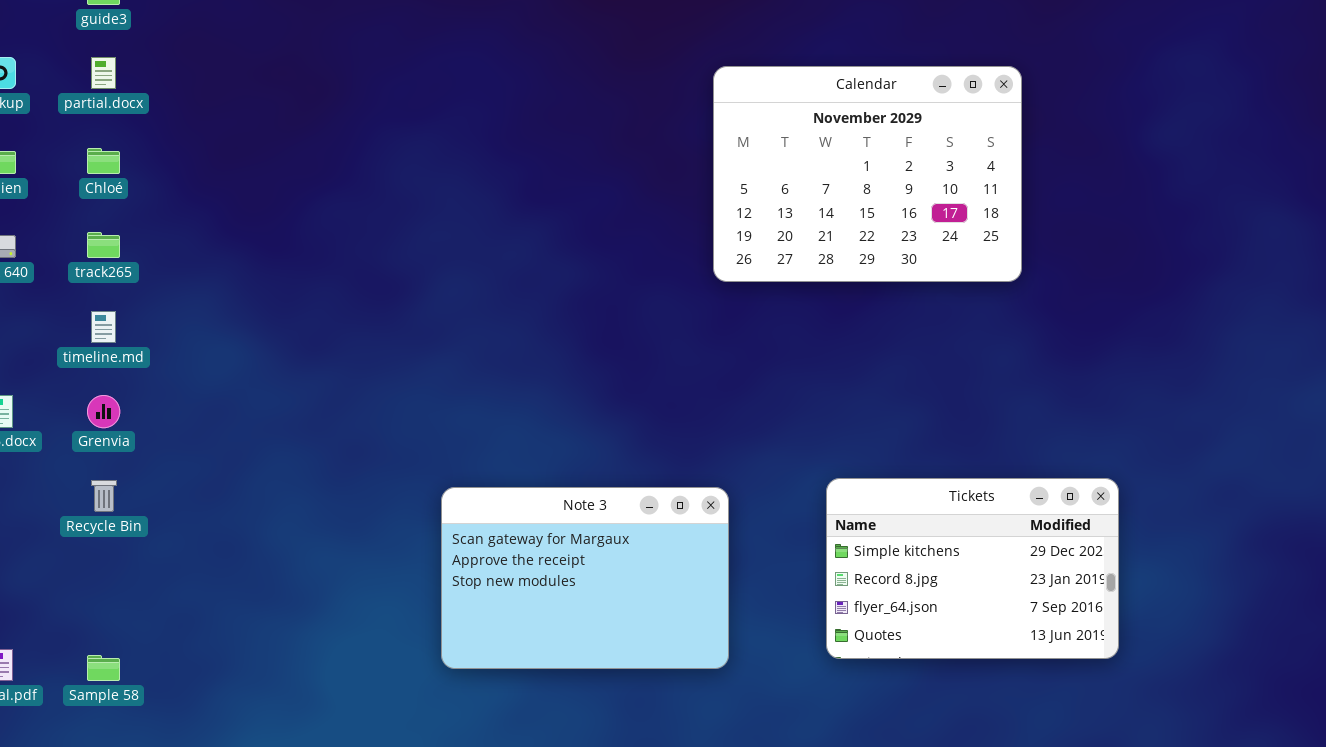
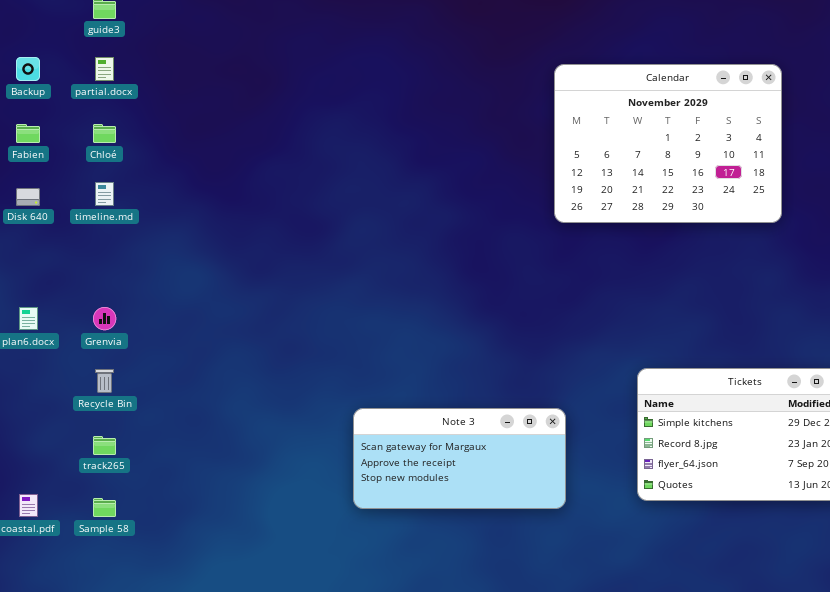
track265: [87,232,120,258] -> [93,436,116,455], moved
timeline.md: [91,311,116,343] -> [95,182,114,206], moved
Note 3: [441,487,729,669] -> [353,408,566,509], resized

